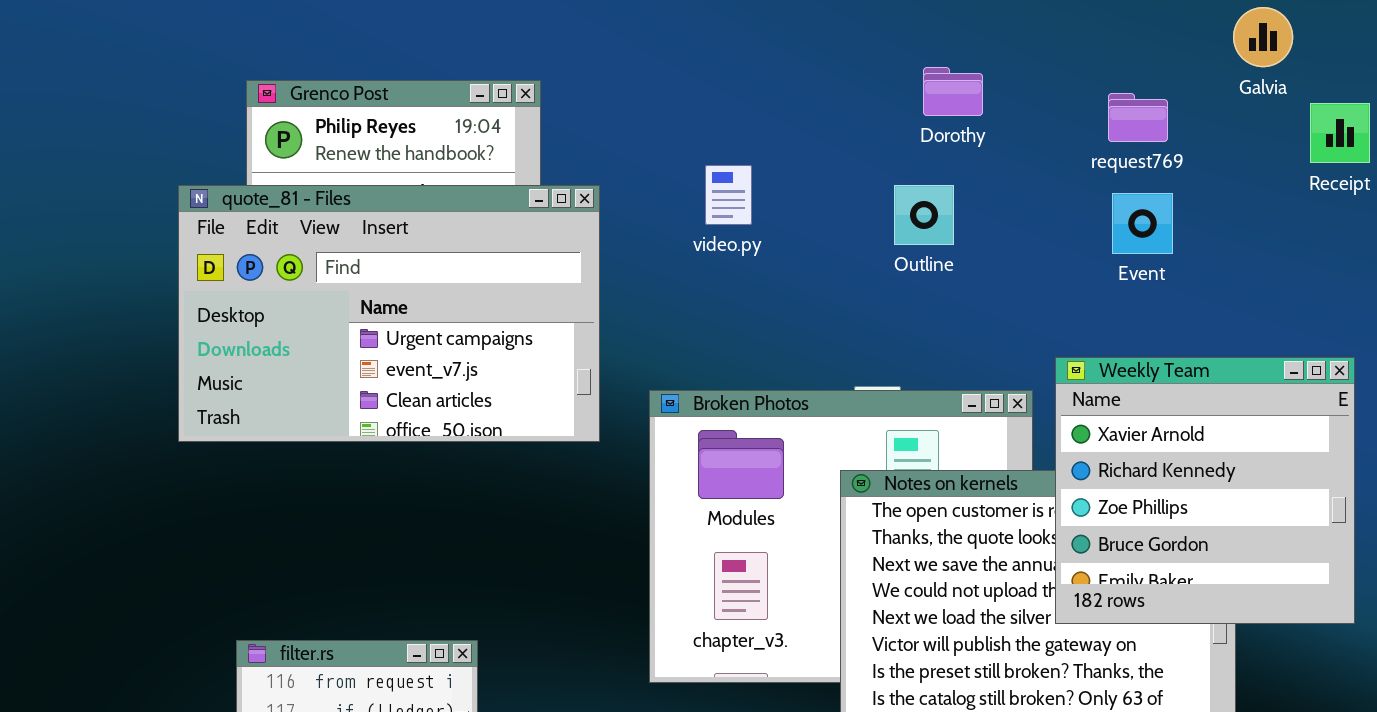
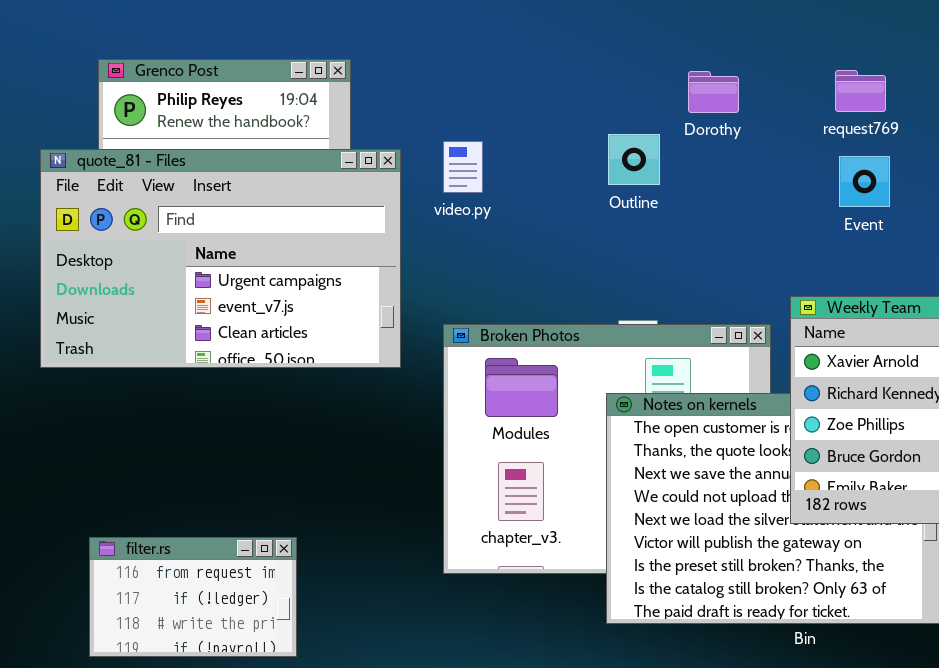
Dorothy: [923,67,983,116] -> [688,71,739,113], moved
video.py: [705,165,752,225] -> [443,141,483,193], moved
Outline: [894,185,954,245] -> [608,134,660,185], moved

